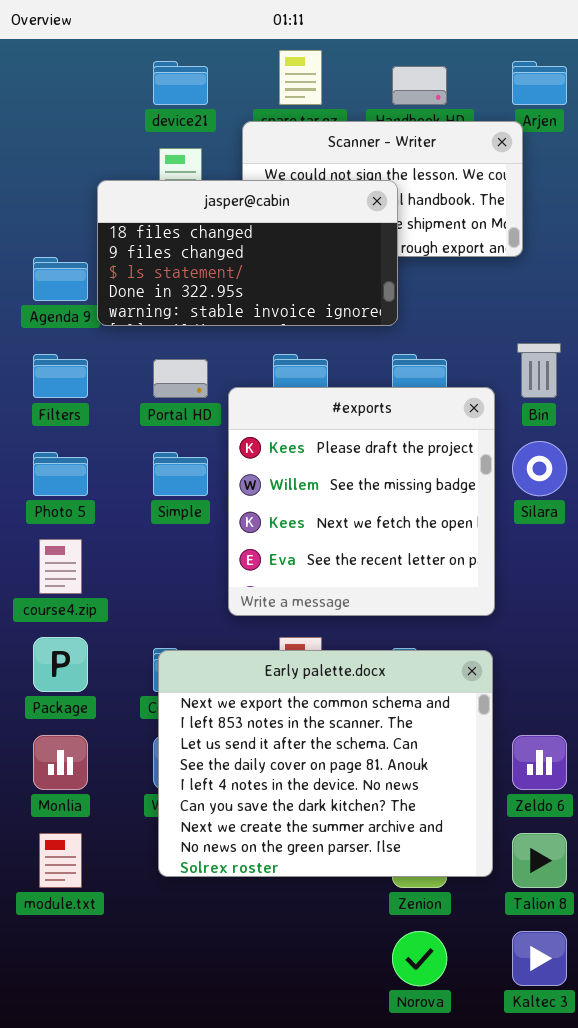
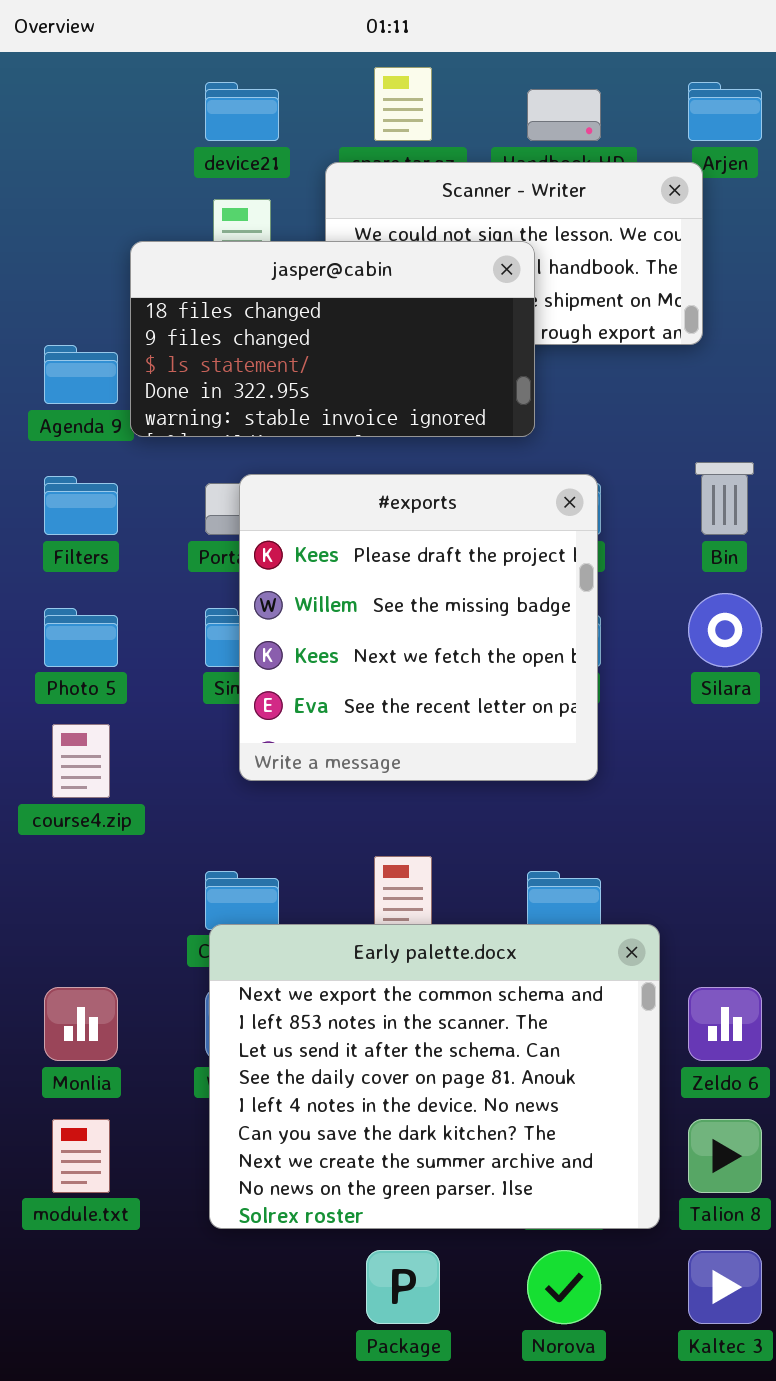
#exports: [228,387,495,616] -> [239,474,598,781], moved
Package: [33,637,88,692] -> [366,1250,440,1324], moved
Early palette.docx: [158,650,493,877] -> [209,924,660,1229], moved

